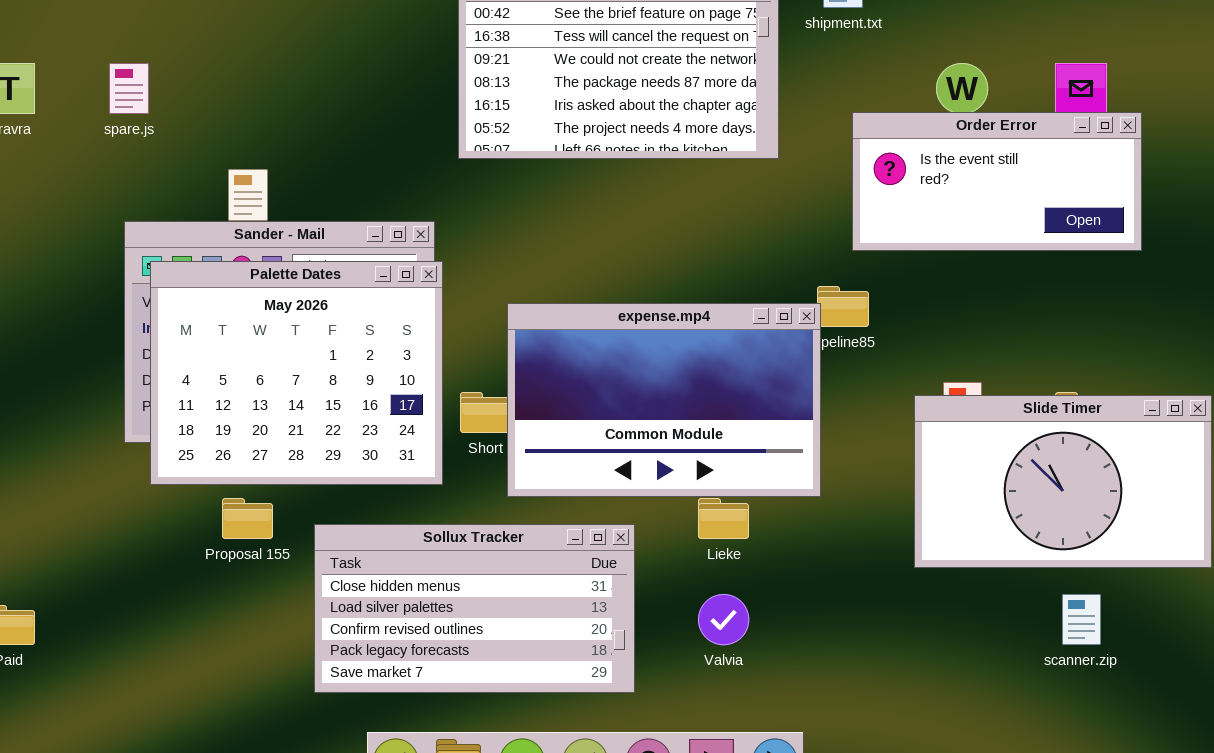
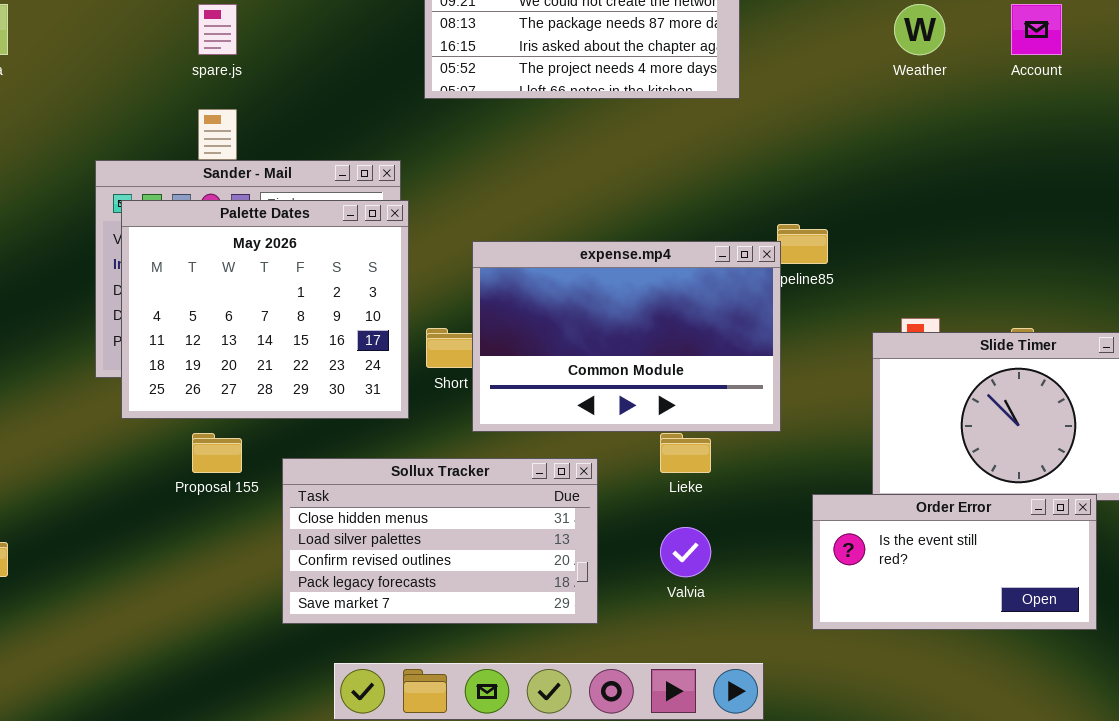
spare.js: [109,63,149,114] -> [198,4,237,55], moved
Order Error: [852,112,1142,251] -> [812,494,1097,630], moved

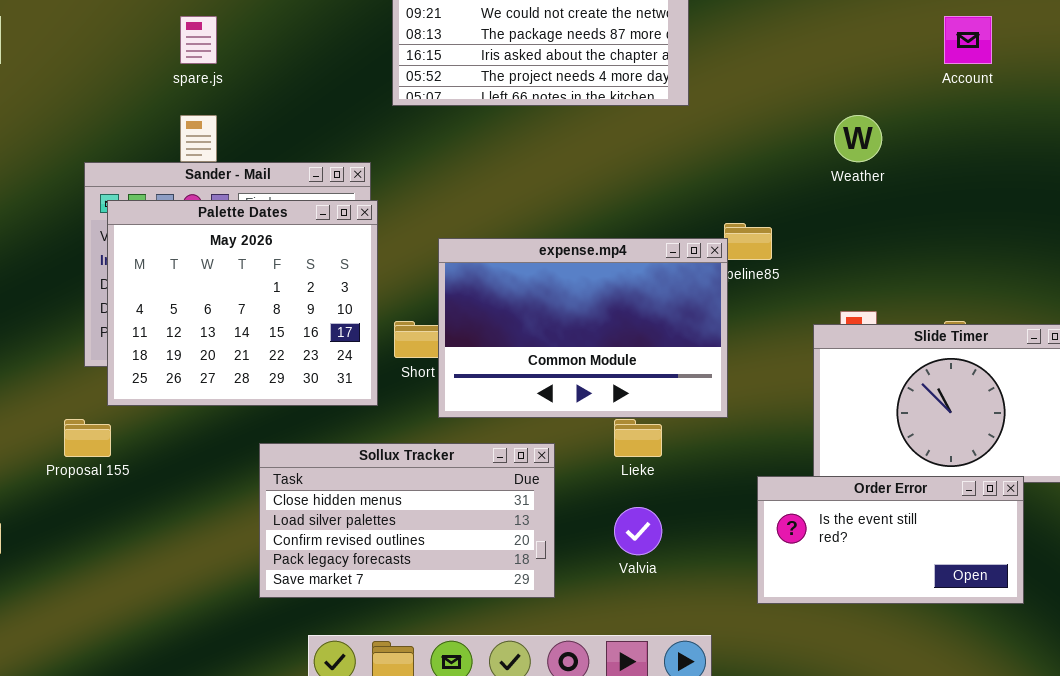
Weather: [894,4,945,55] -> [834,115,882,162], moved
Proposal 155: [192,433,242,473] -> [64,419,111,457], moved

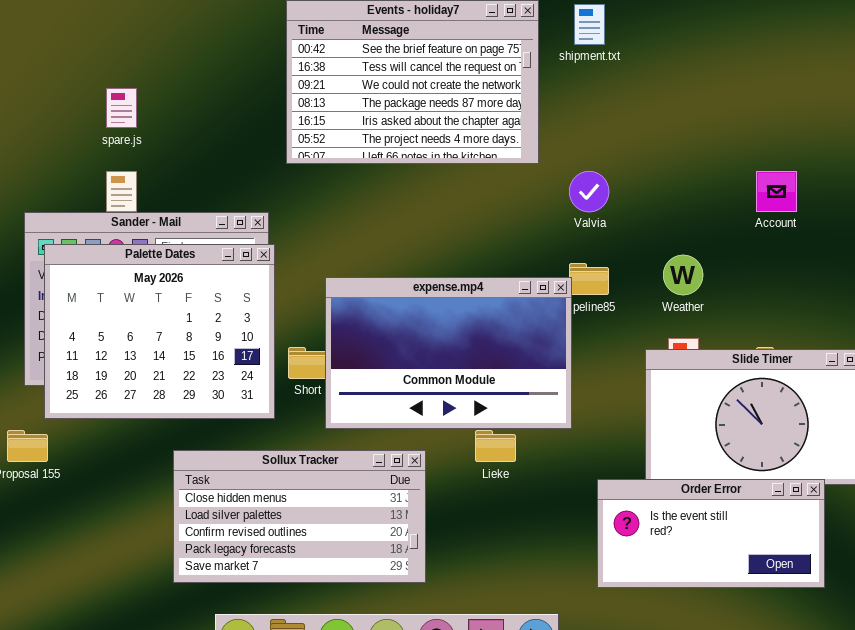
Account: [944,16,992,64] -> [756,171,797,212], moved
Weather: [834,115,882,162] -> [663,255,703,295], moved
Valvia: [614,507,662,555] -> [569,171,609,212], moved

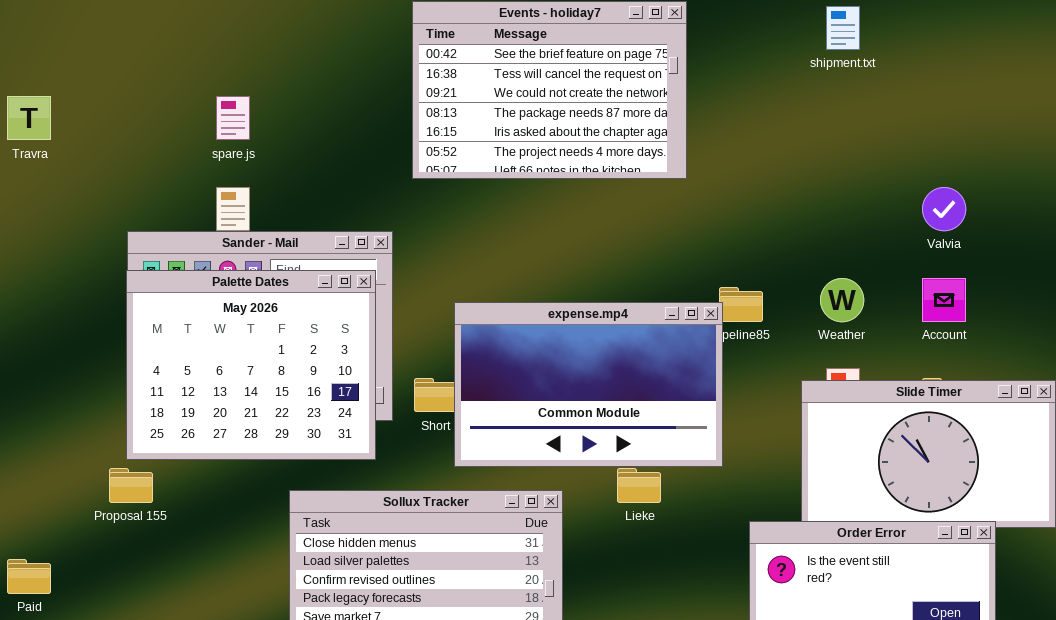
shipment.txt: [574,4,605,45] -> [826,6,860,50], moved
Valvia: [569,171,609,212] -> [922,187,966,231], moved
Account: [756,171,797,212] -> [922,278,966,322], moved
Palette Dates: [44,244,275,419] -> [126,270,376,460], moved

